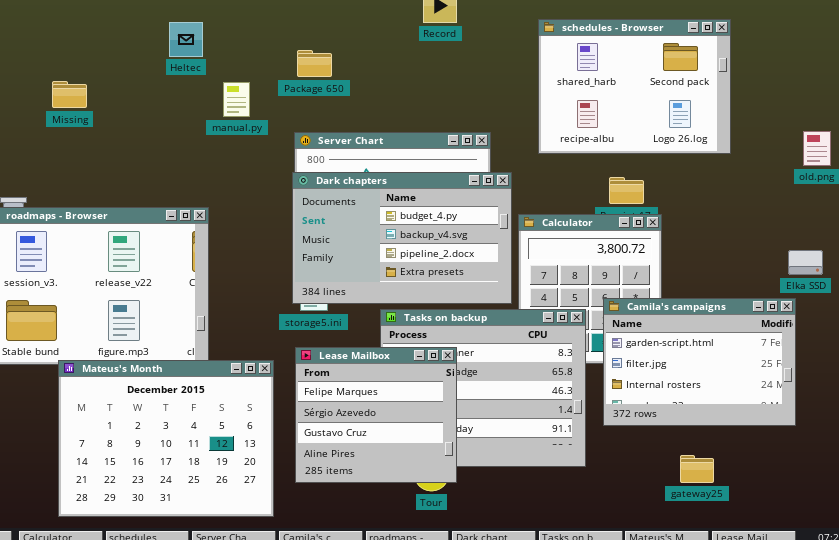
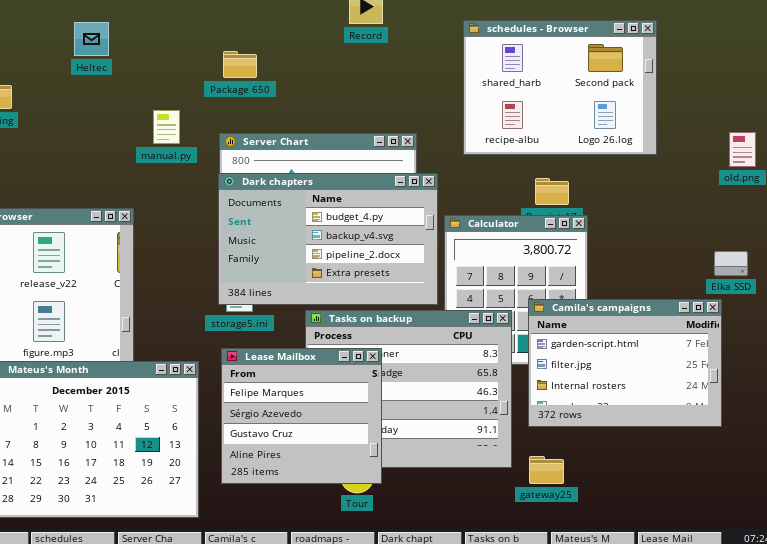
Heltec: [169,22,203,57] -> [74,22,109,56], moved
manual.py: [223,82,250,117] -> [153,110,180,144], moved
gateway25: [680,455,714,483] -> [529,456,564,484], moved

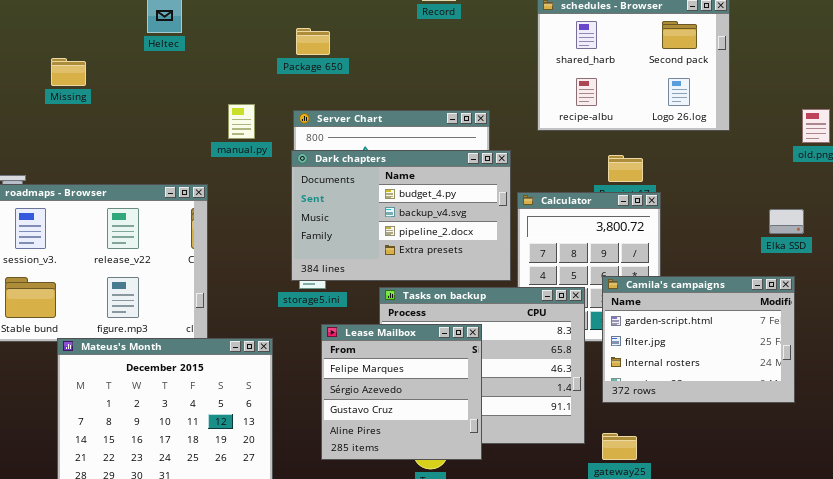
manual.py: [153,110,180,144] -> [228,104,255,139], moved
Elka SSD: [714,251,748,276] -> [769,209,804,234], moved
Lease Mailbox: [221,348,382,484] -> [321,324,482,460], moved

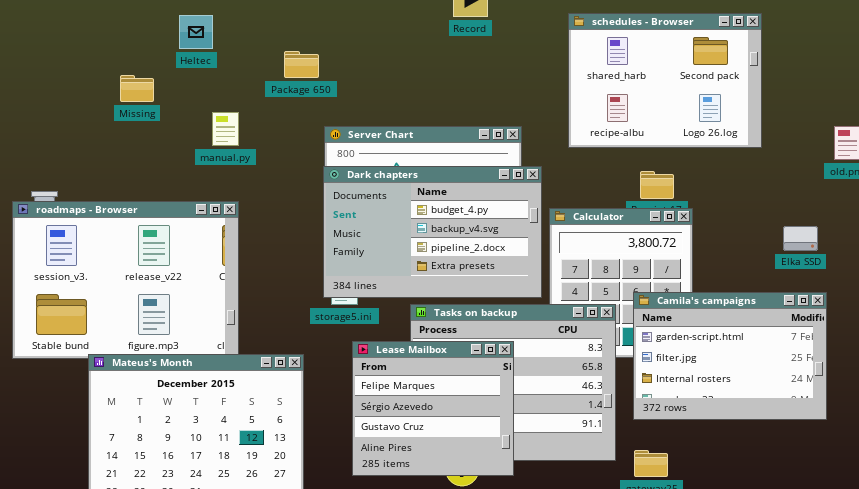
Package 650: [296,28,330,55] -> [284,51,319,78], moved
Missing: [51,58,86,86] -> [120,75,154,102], moved
manual.py: [228,104,255,139] -> [212,112,239,146], moved
Elka SSD: [769,209,804,234] -> [783,226,818,251], moved

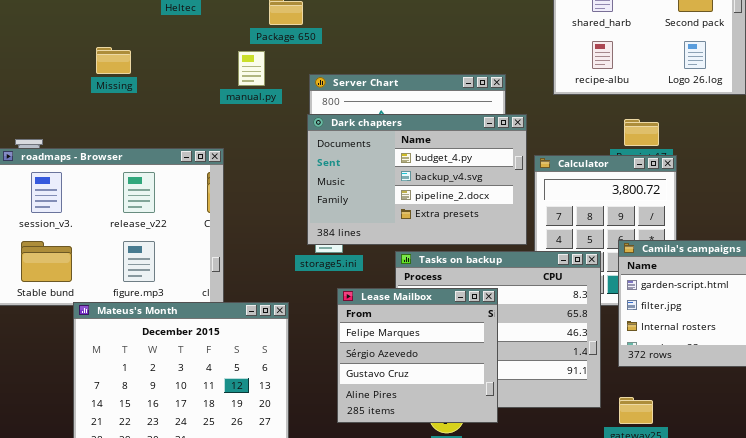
Missing: [120,75,154,102] -> [96,47,131,74], moved
manual.py: [212,112,239,146] -> [238,51,265,86], moved

